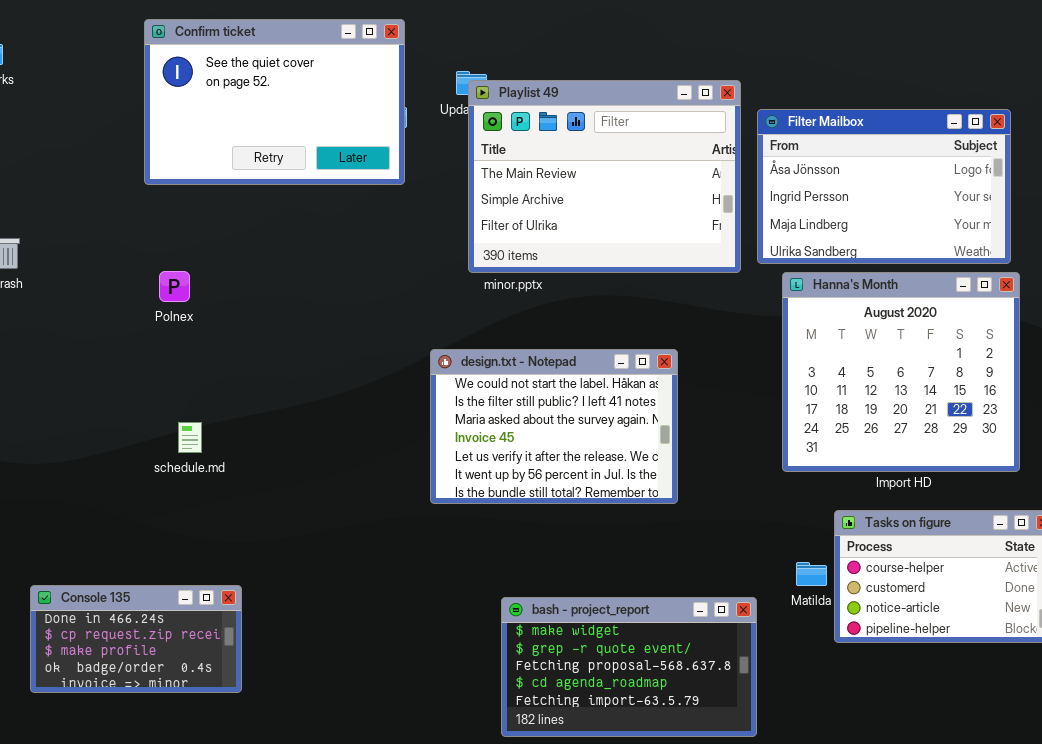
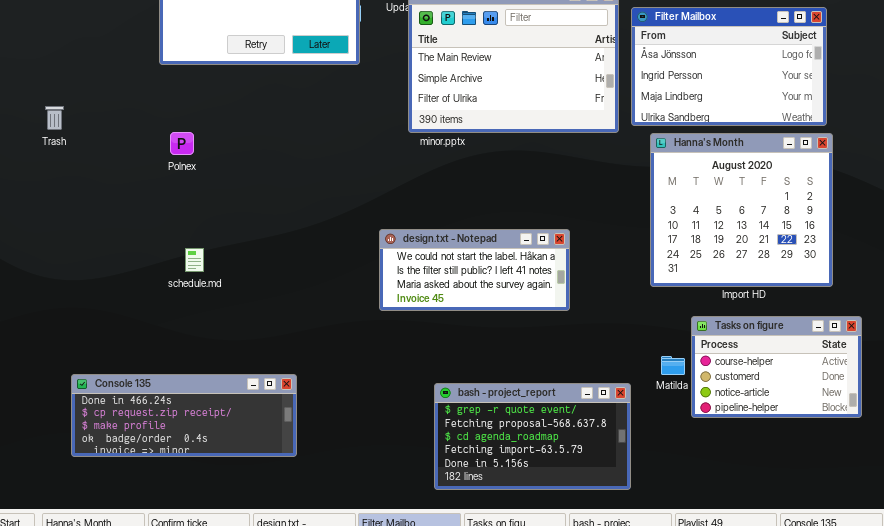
design.txt - Notepad: [430,349,678,504] -> [379,229,570,311], resized
Console 135: [30,585,242,693] -> [71,374,297,457], resized
bash - project_report: [501,597,757,737] -> [434,383,631,490], scrolled down 1 row

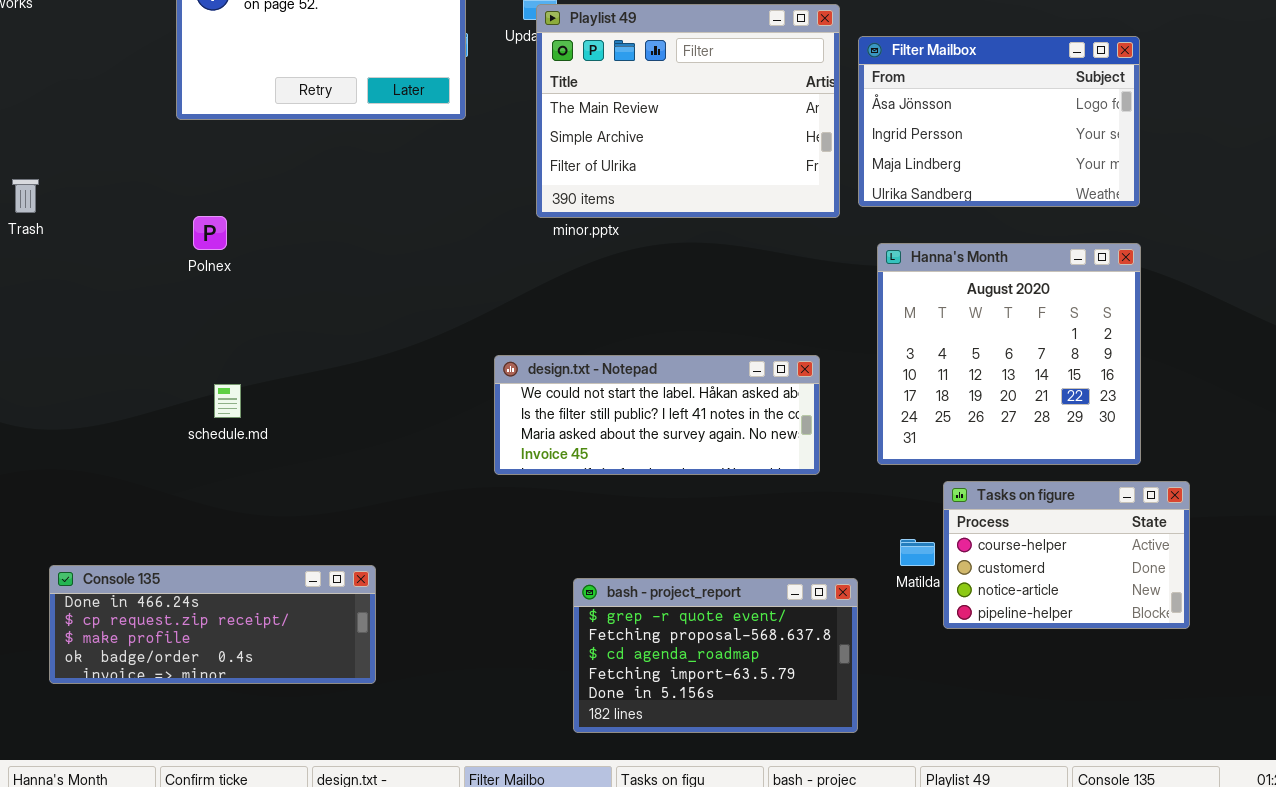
Hanna's Month: [650,133,833,287] -> [877,243,1141,465], moved
design.txt - Notepad: [379,229,570,311] -> [494,355,820,475], resized

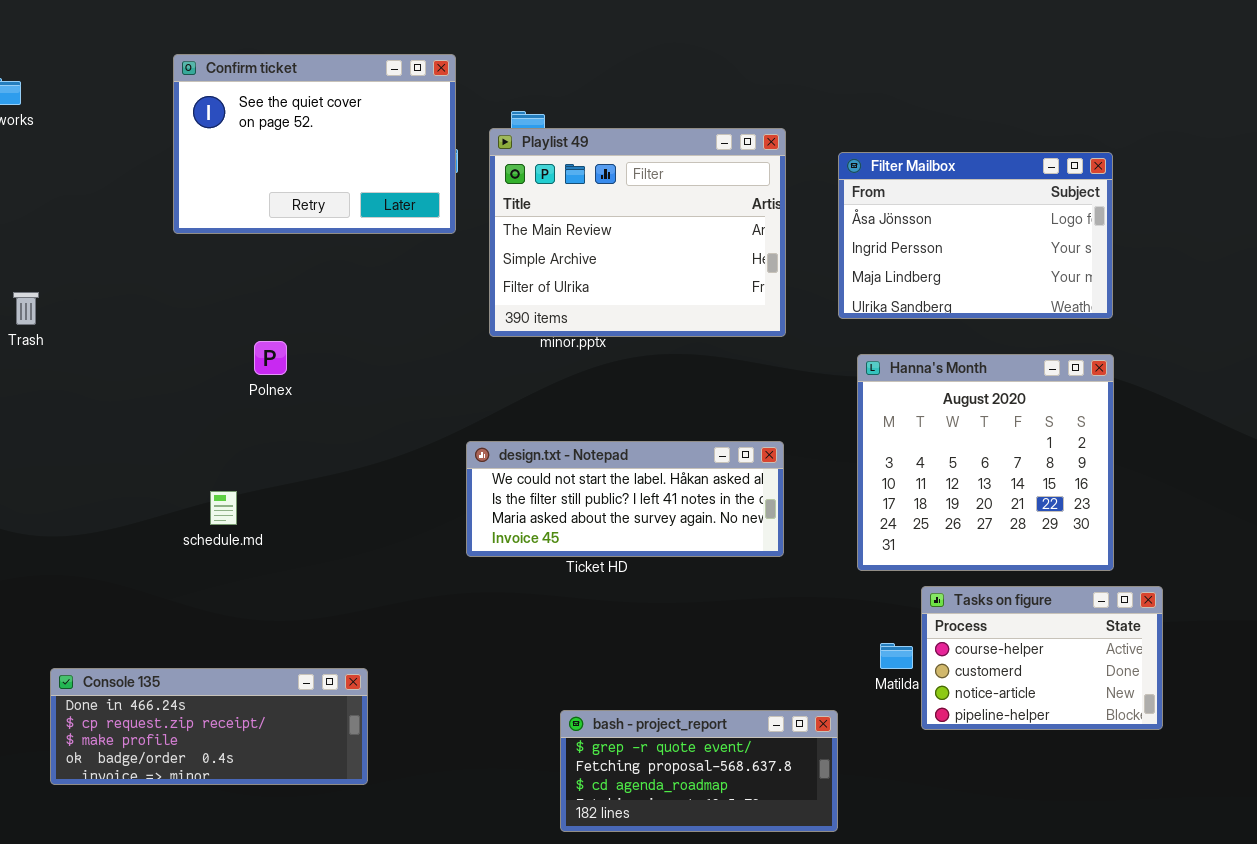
Playlist 49: [536,4,840,218] -> [489,128,786,337], moved
Polnex: [193,216,227,250] -> [254,341,287,375], moved
design.txt - Notepad: [494,355,820,475] -> [466,441,784,557], moved
bash - project_report: [573,578,858,733] -> [560,710,838,832], resized

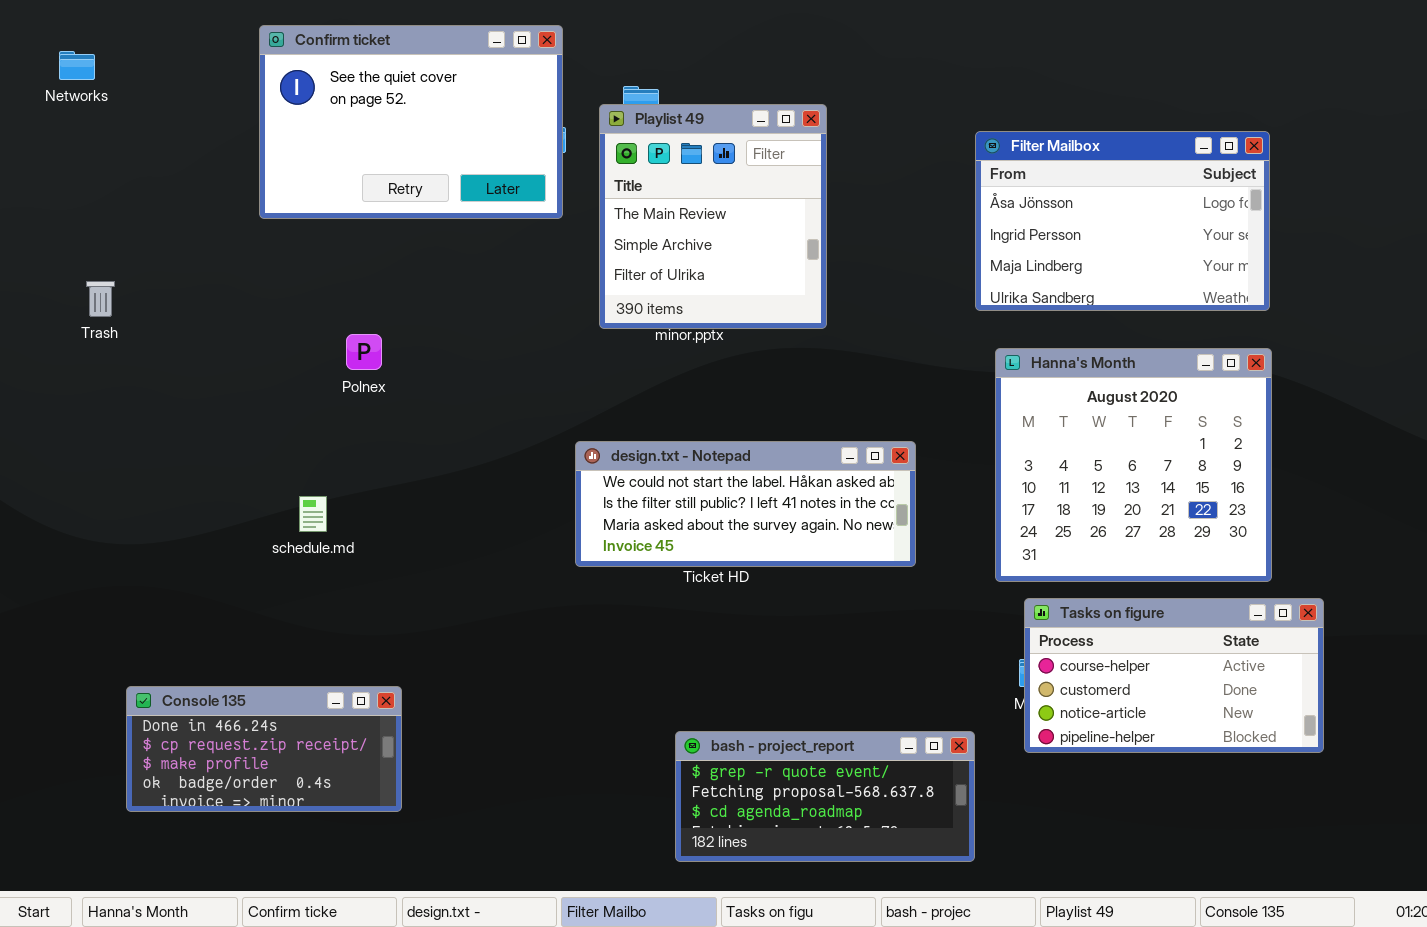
Playlist 49: [489,128,786,337] -> [599,104,827,329], resized
Tasks on figure: [921,586,1163,730] -> [1024,598,1324,753], resized
Console 135: [50,668,368,785] -> [126,686,402,812], resized

